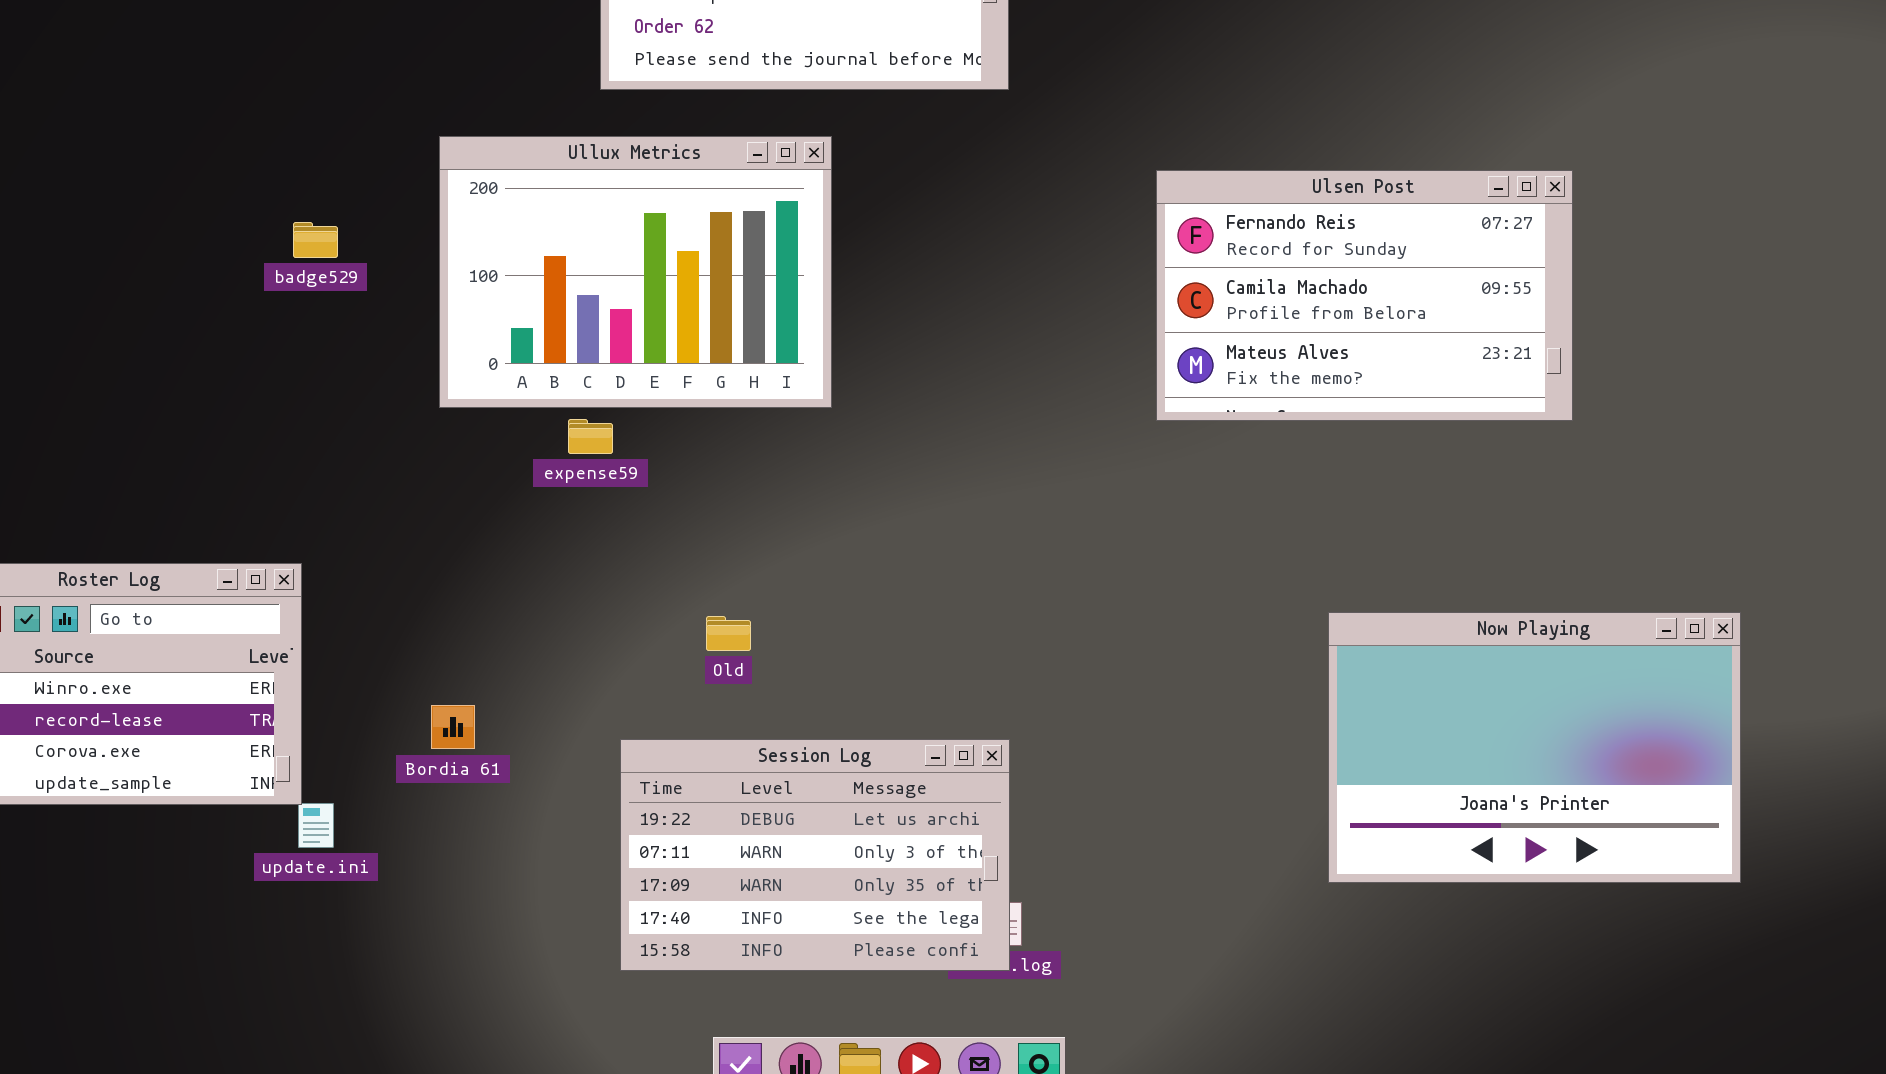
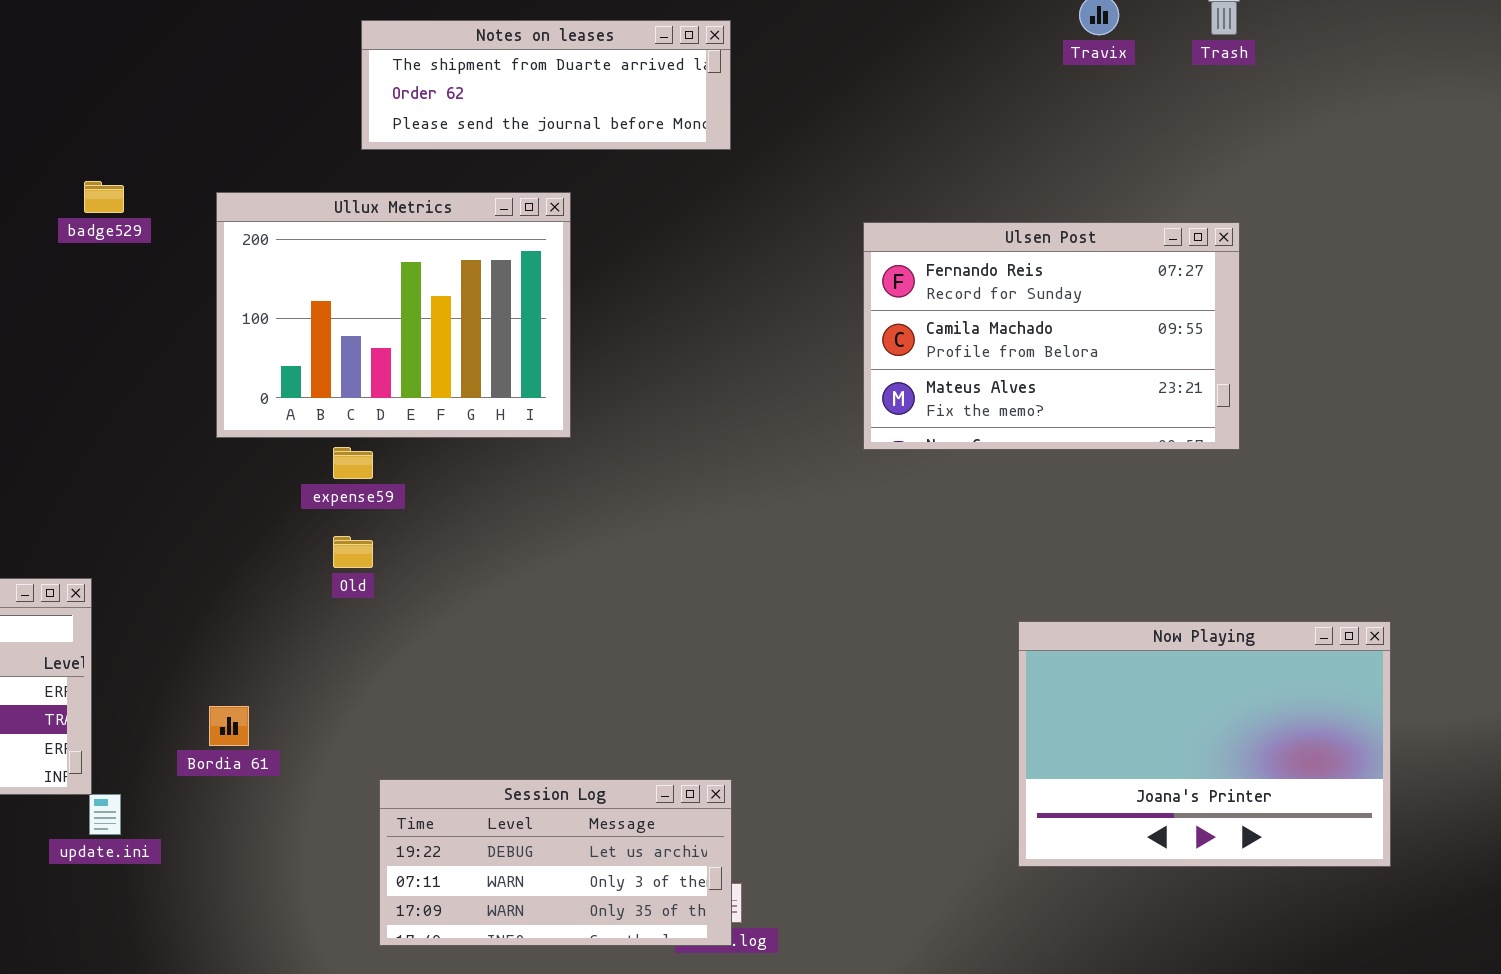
badge529: [293,222,338,258] -> [84,181,124,213], moved
Old: [706,616,751,651] -> [333,536,373,568], moved
Session Log: [620,739,1010,971] -> [379,779,732,946], resized

